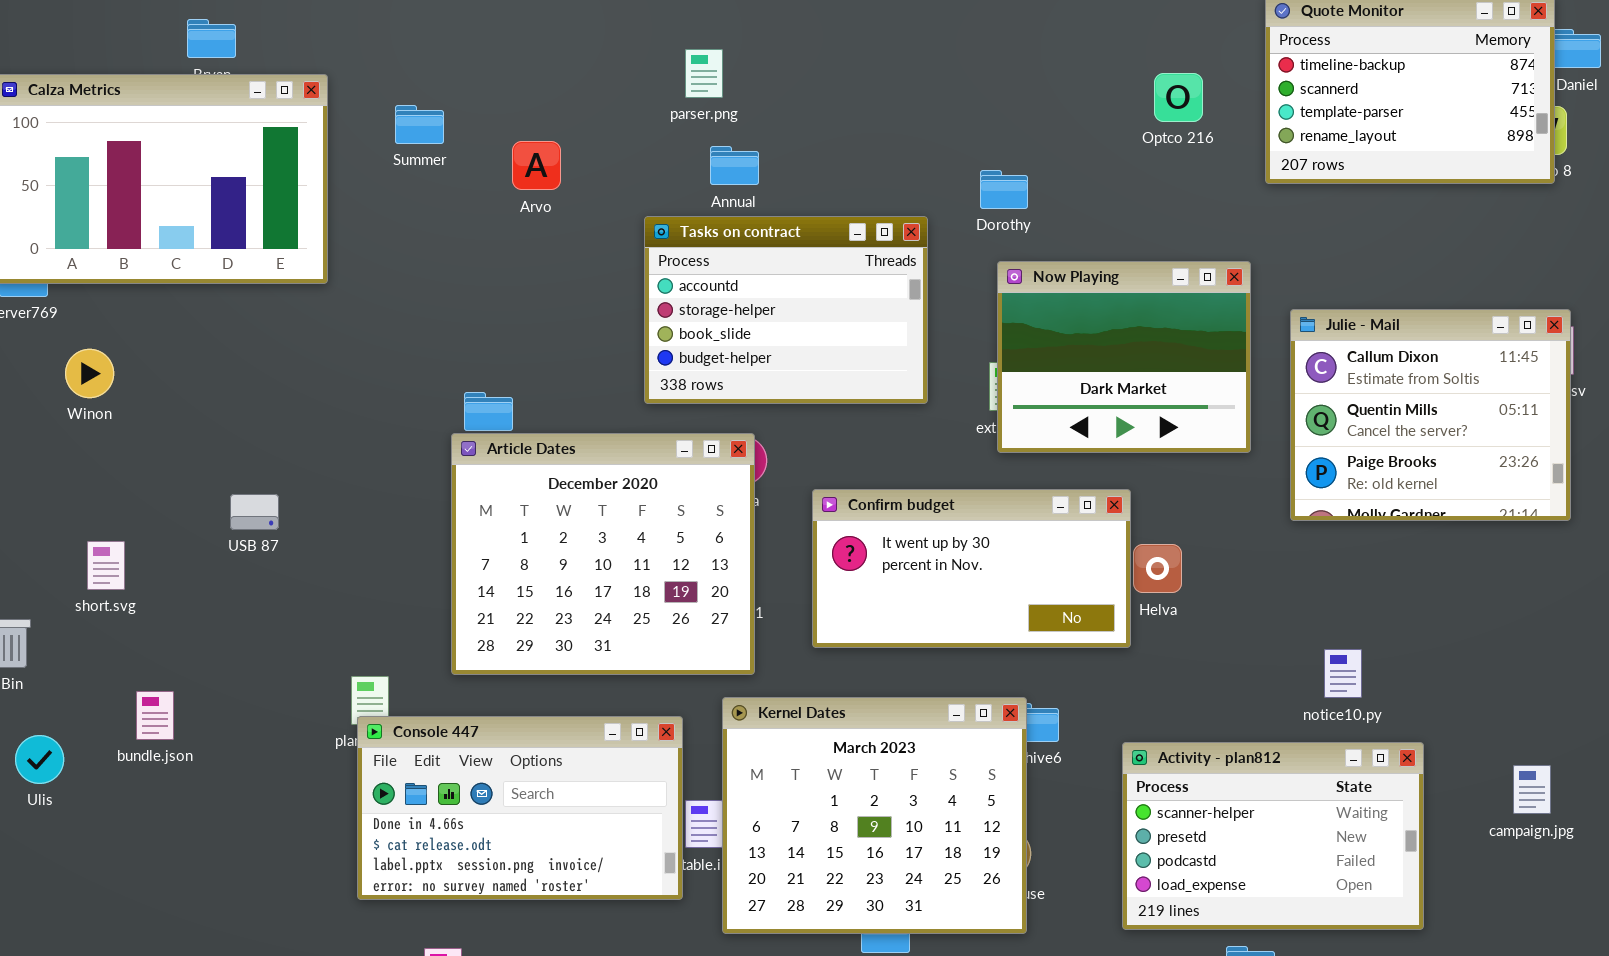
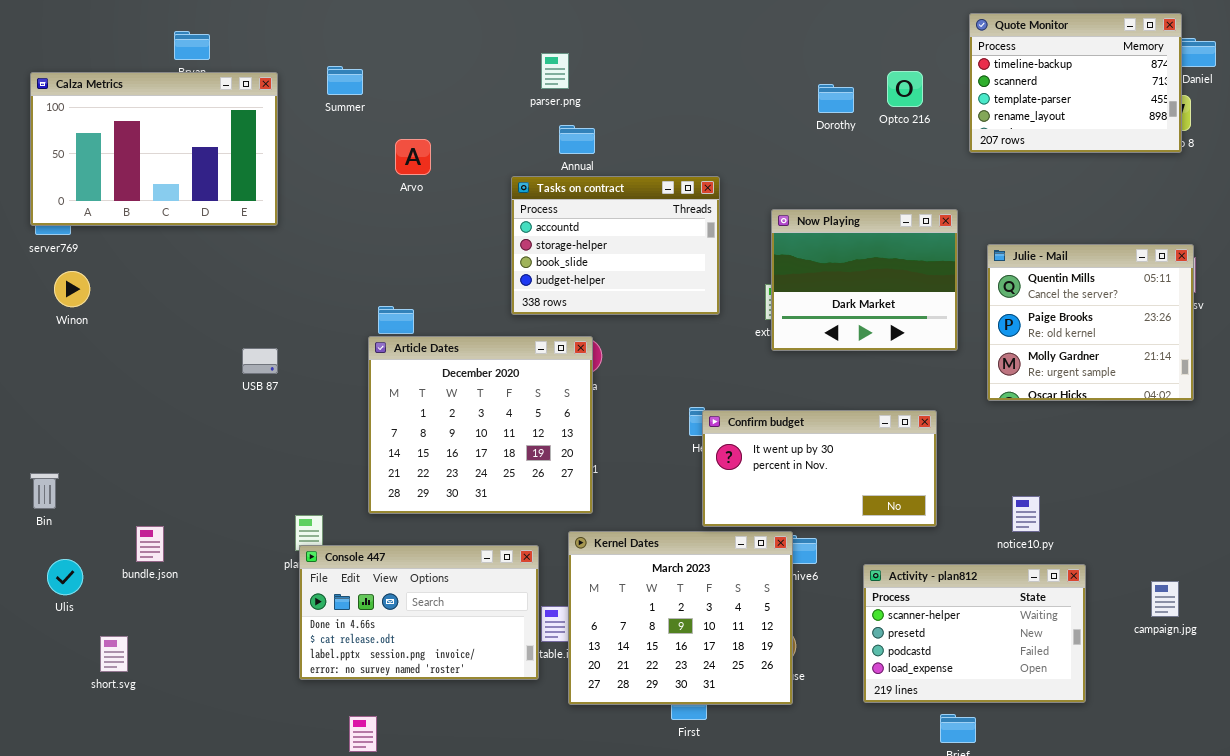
Summer: [395,105,444,144] -> [327,66,363,95], moved
Arvo: [512,141,561,190] -> [395,139,431,175], moved
Dorothy: [980,170,1028,209] -> [818,84,854,113], moved
Julie - Mail: [1290,309,1571,521] -> [987,244,1194,401], scrolled down 1 row
Winon: [65,349,114,398] -> [54,271,90,307], moved
Confirm budget: [812,489,1131,648] -> [702,410,937,527], moved
USB 87: [230,494,279,530] -> [242,348,278,374], moved
short.svg: [87,541,125,590] -> [100,636,128,672], moved

